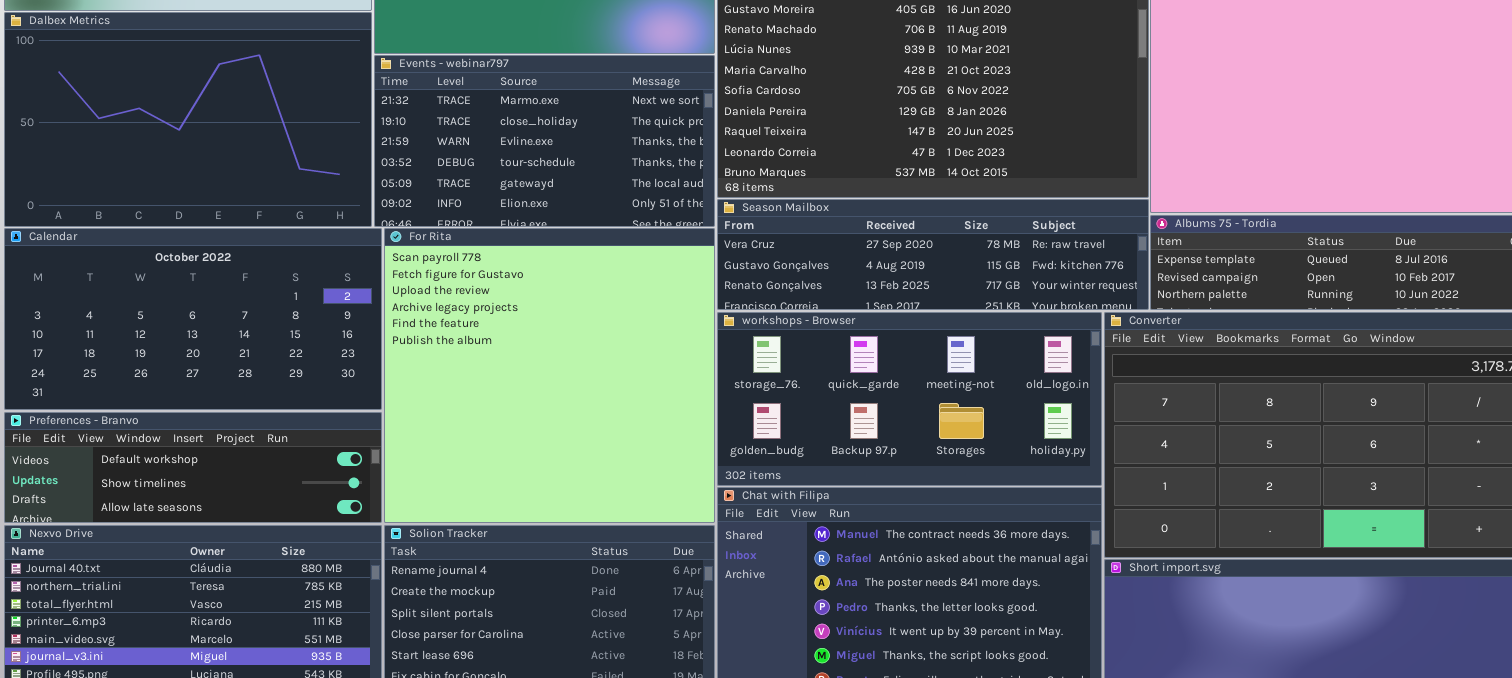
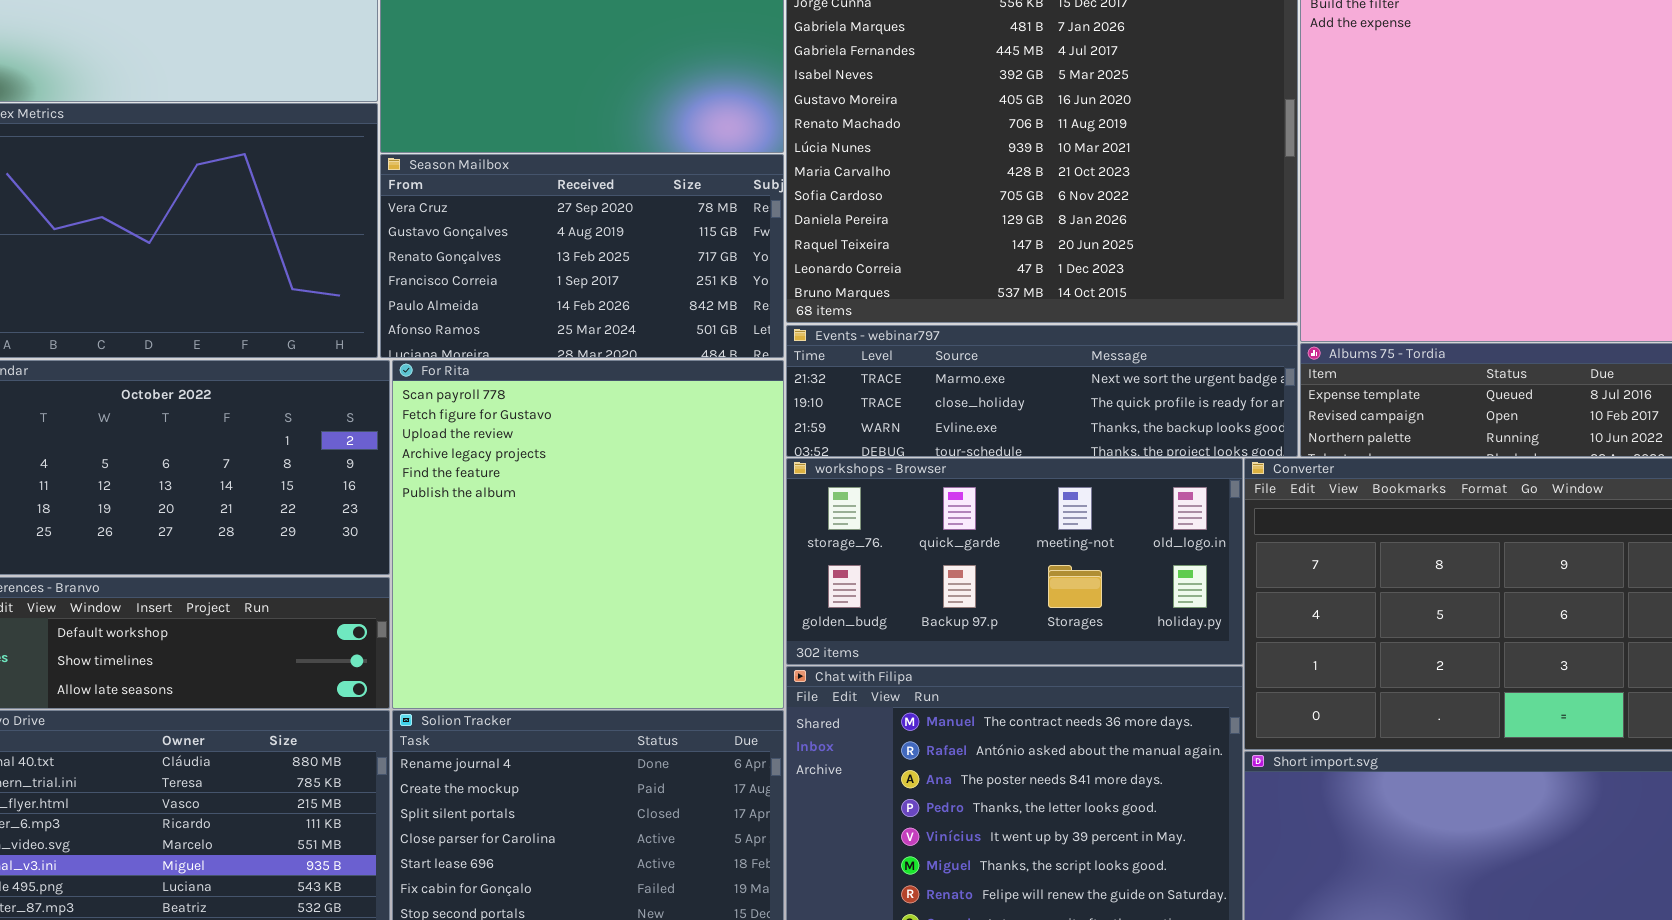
Events - webinar797: [374,55,715,227] -> [786,325,1298,457], moved, resized
Season Mailbox: [717,199,1149,310] -> [380,154,784,358], moved, resized

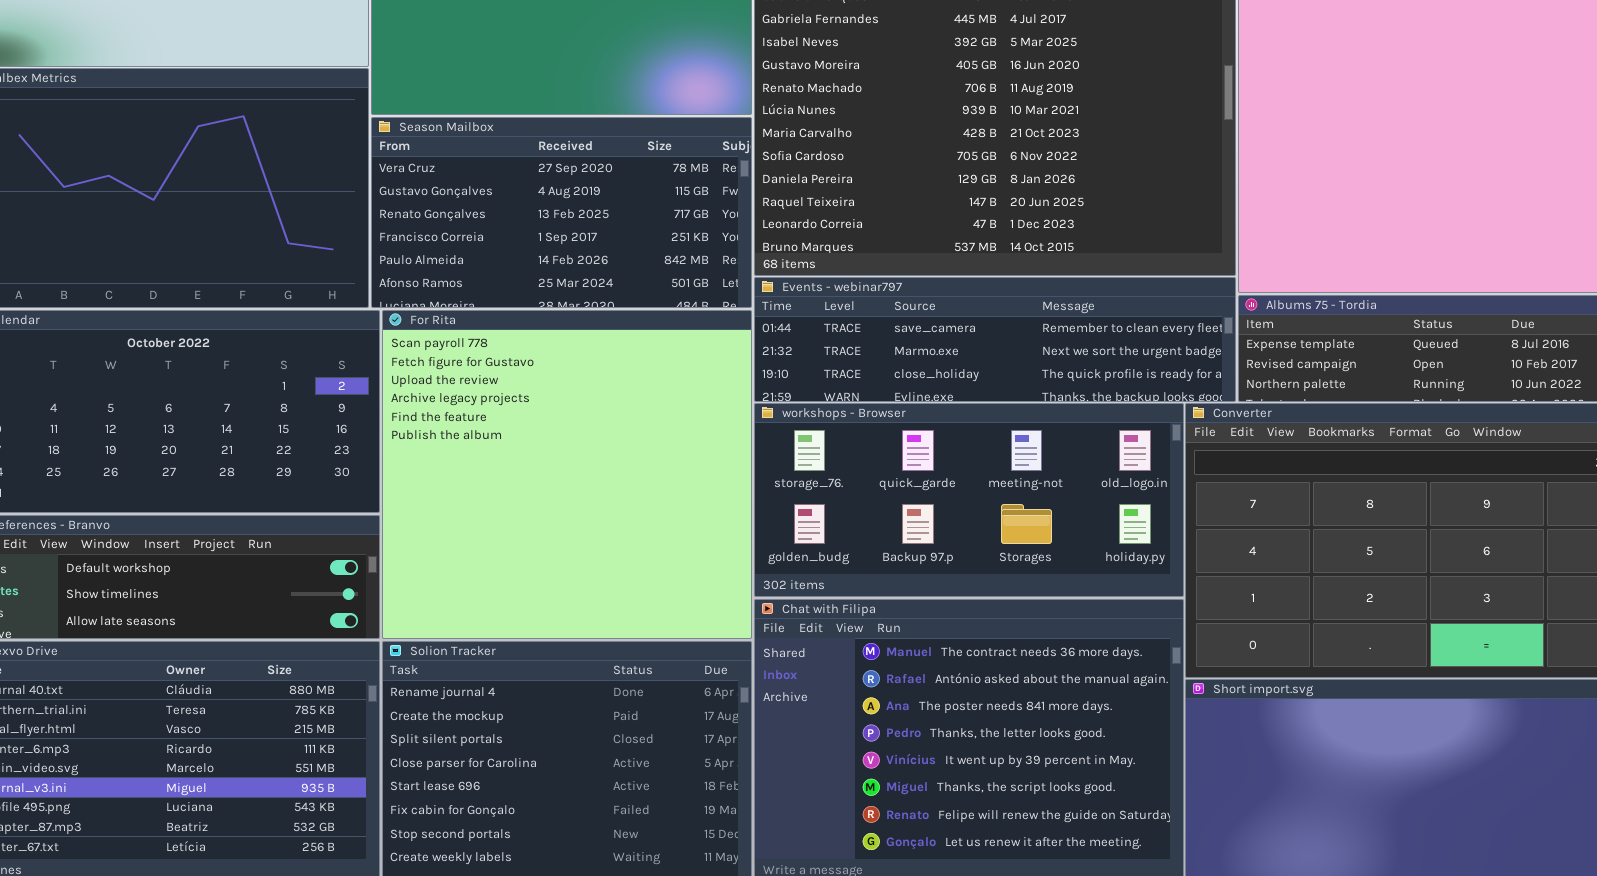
Events - webinar797: [786,325,1298,457] -> [754,277,1236,402], scrolled up 1 row

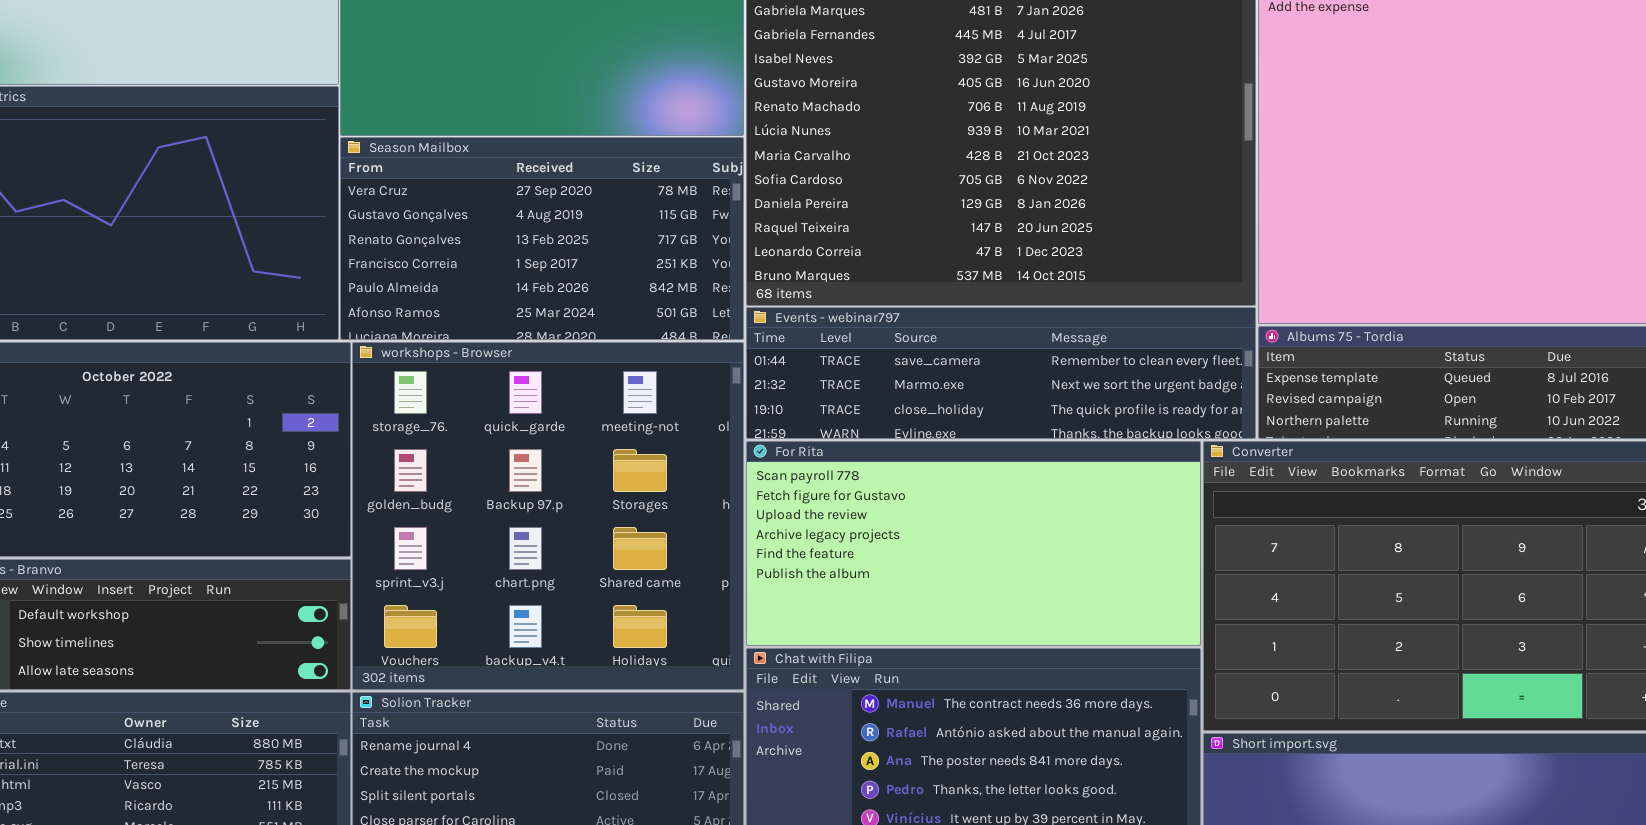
For Rita: [382,310,752,639] -> [746,441,1201,646], moved, resized
workshops - Browser: [754,403,1184,597] -> [352,342,744,690], moved, resized

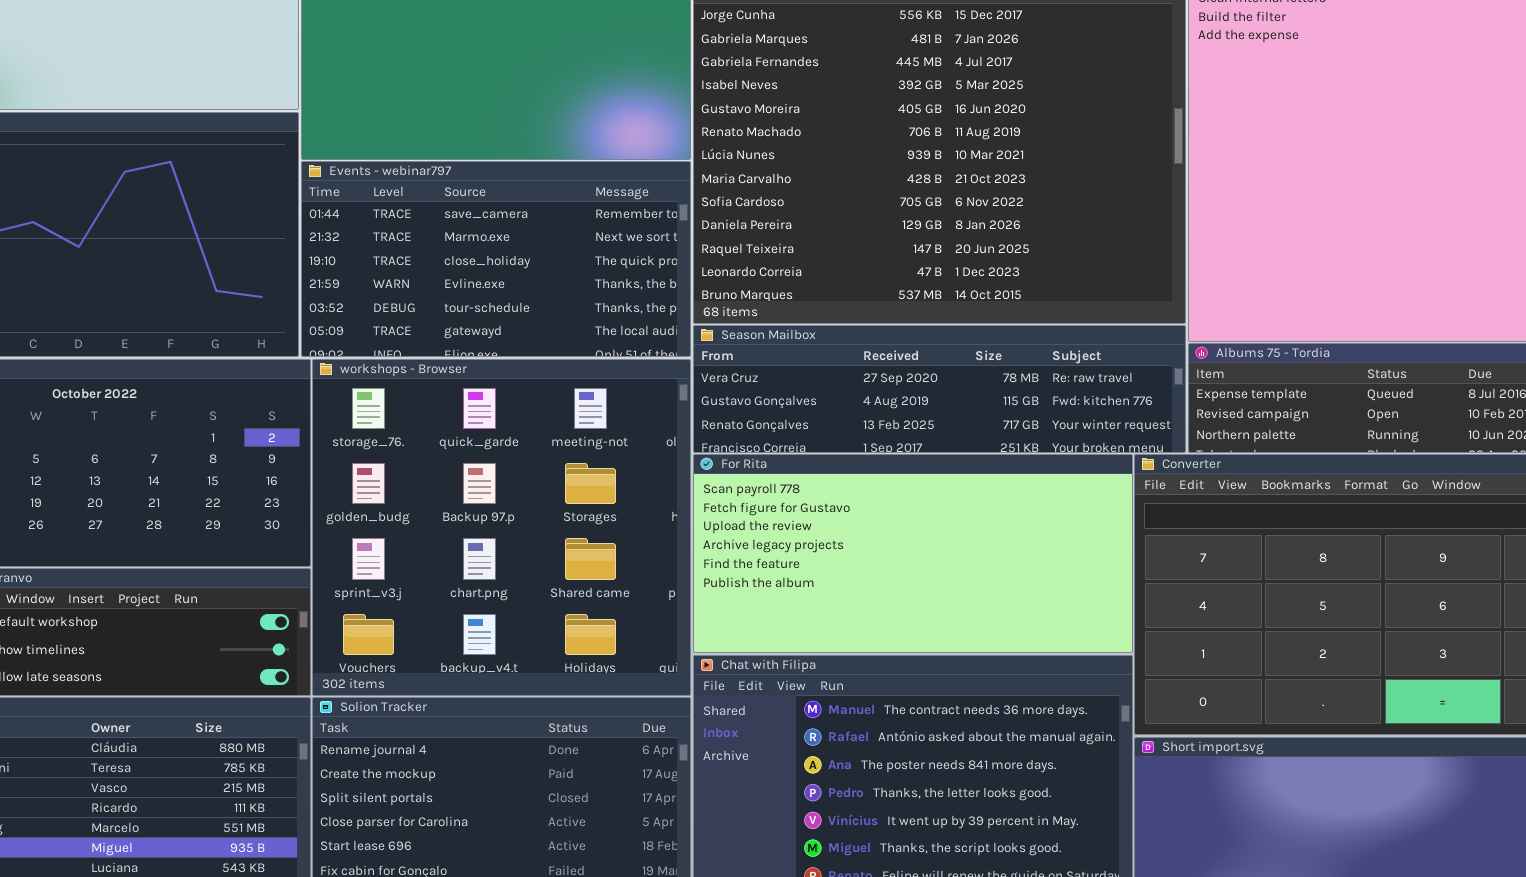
Season Mailbox: [340,137,744,340] -> [693,325,1186,453], moved, resized
Events - webinar797: [746,307,1256,439] -> [301,161,691,357], moved, resized

